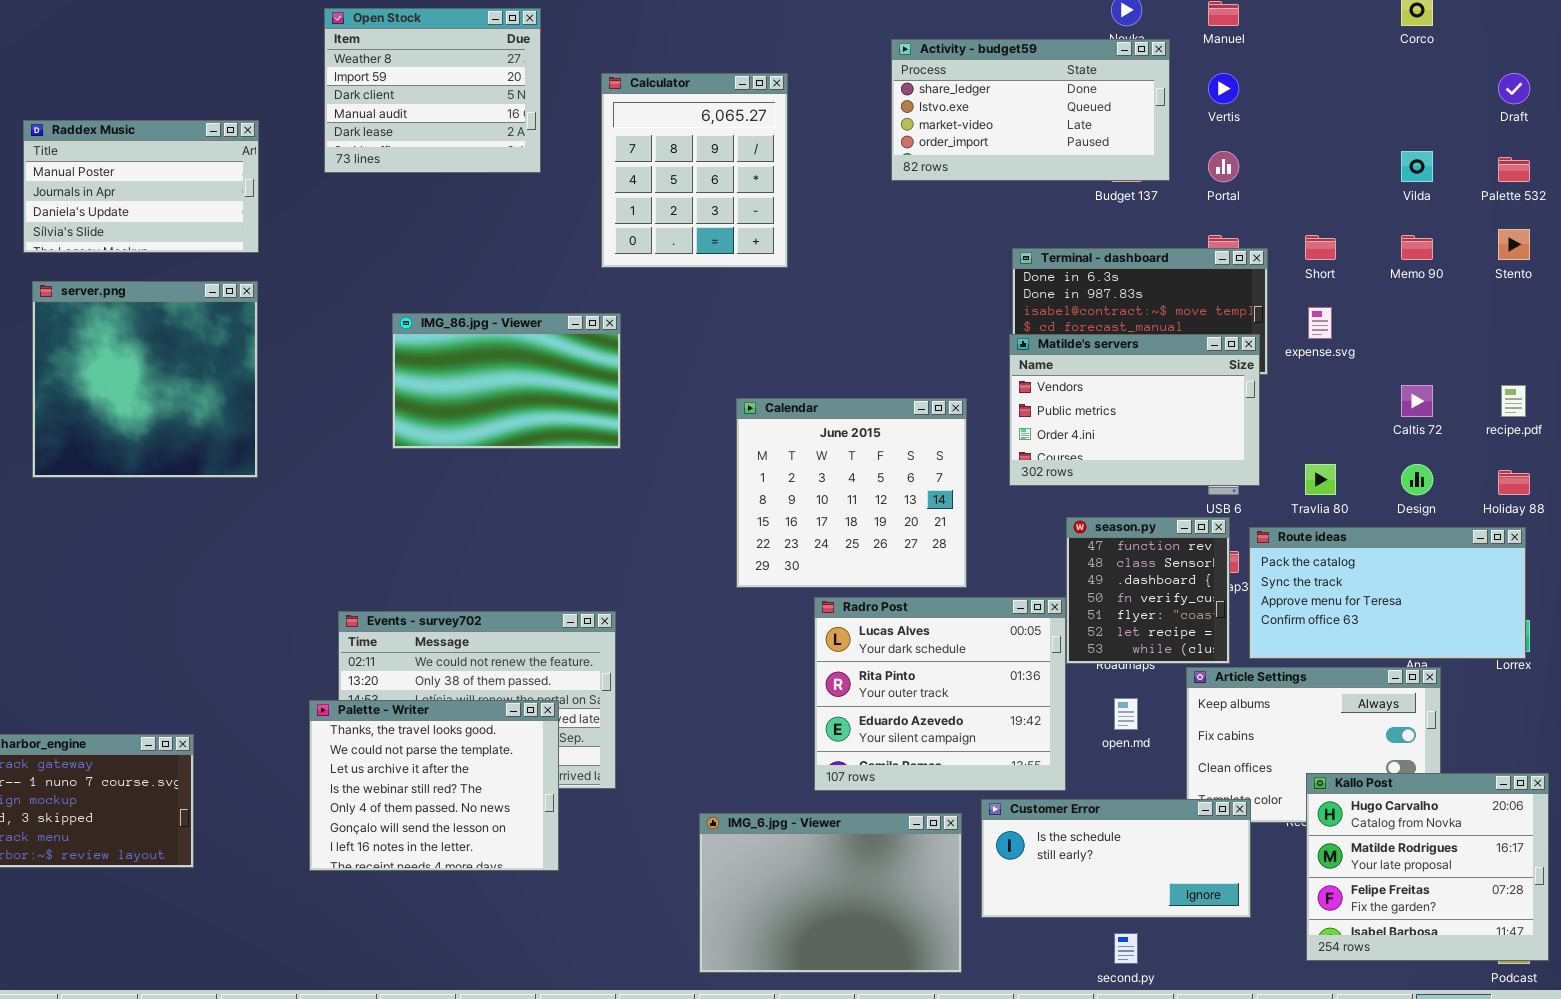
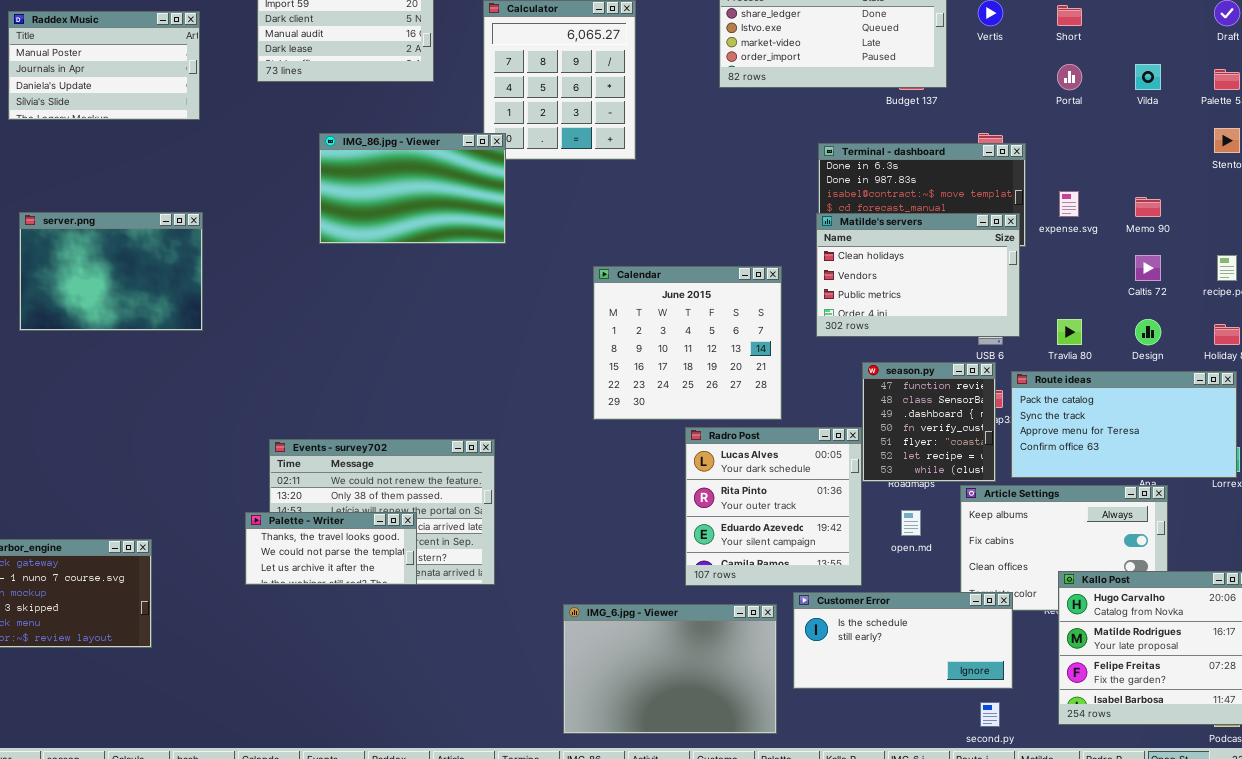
Raddex Music: [23,120,259,253] -> [8,11,200,120], moved
Portal: [1208,151,1239,182] -> [1057,64,1082,90], moved
Short: [1305,235,1336,260] -> [1057,5,1082,26], moved
Memo 90: [1401,235,1433,260] -> [1135,197,1161,217], moved
server.png: [32,281,258,478] -> [19,212,203,331], resized
IMG_86.jpg - Viewer: [392,313,621,449] -> [319,133,506,244], moved
Matilde's servers: [1009,334,1260,486] -> [816,213,1020,337], scrolled up 1 row
Radro Post: [814,597,1066,791] -> [685,427,862,586], resized
Palette - Writer: [309,700,559,871] -> [245,512,417,585], resized
second.py: [1114,933,1138,964] -> [980,702,1000,727], moved

